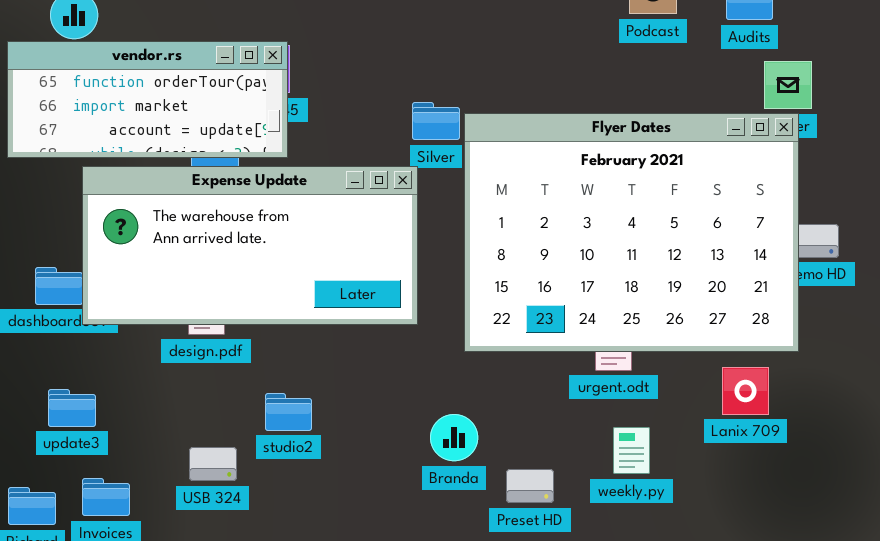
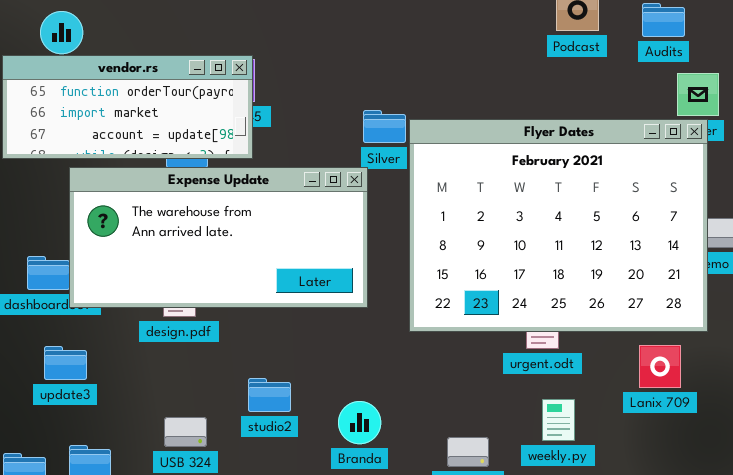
update3: [48,389,96,427] -> [44,346,87,380], moved
studio2: [265,393,312,431] -> [248,378,291,412], moved
Branda: [430,414,478,461] -> [338,401,381,444], moved

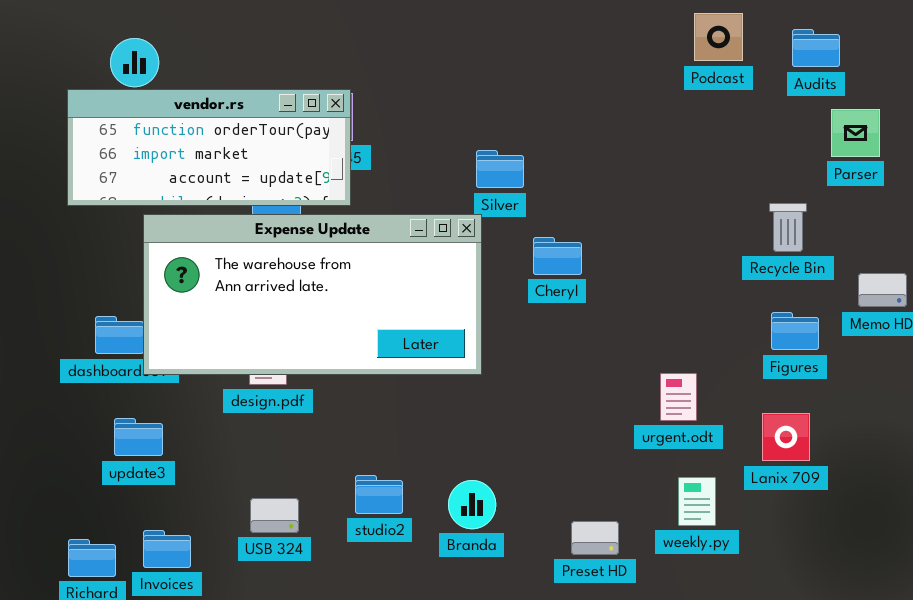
Flyer Dates: [409,119,708,332] -> none, closed
Lanix 709: [639,345,681,388] -> [762,413,810,461], moved
studio2: [248,378,291,412] -> [355,475,403,514], moved

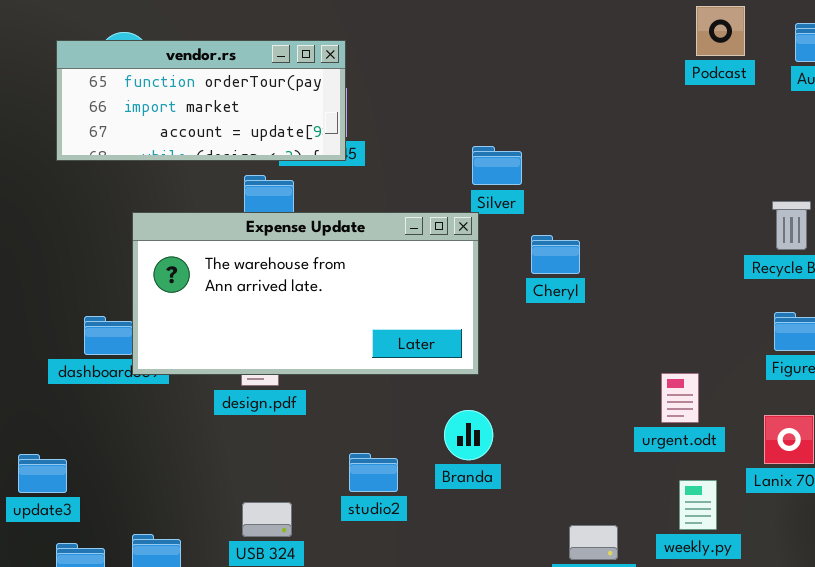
vendor.rs: [67,89,351,206] -> [56,40,346,161], moved
update3: [114,418,163,456] -> [18,454,67,493], moved
studio2: [355,475,403,514] -> [349,453,398,492], moved
Branda: [448,480,496,529] -> [444,410,493,460], moved

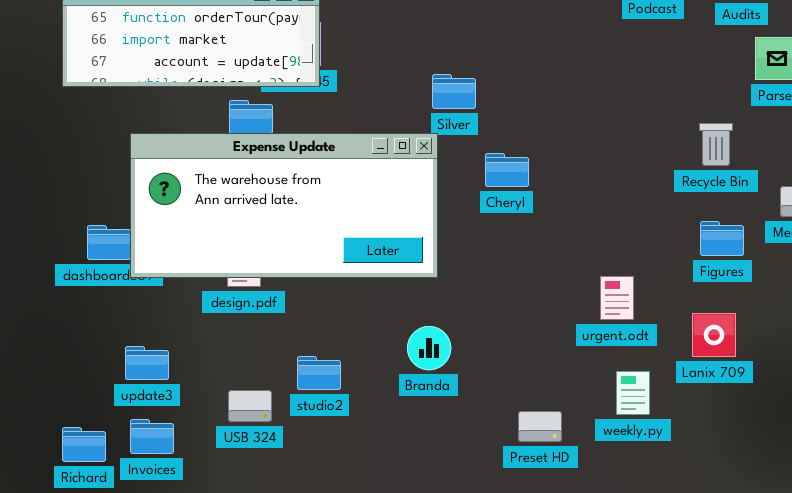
Branda: [444,410,493,460] -> [407,326,451,370], moved
studio2: [349,453,398,492] -> [297,356,341,390], moved
update3: [18,454,67,493] -> [125,346,169,380], moved

